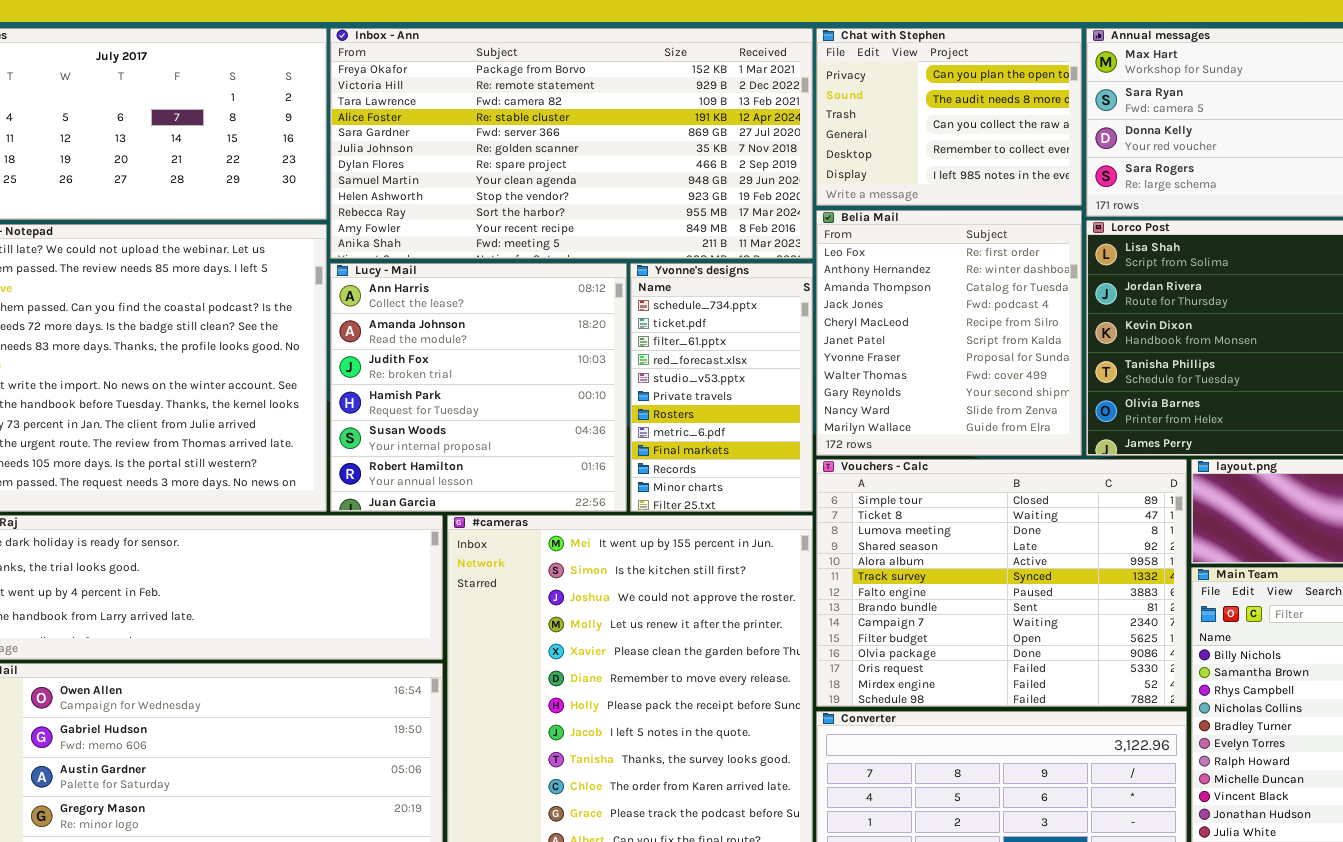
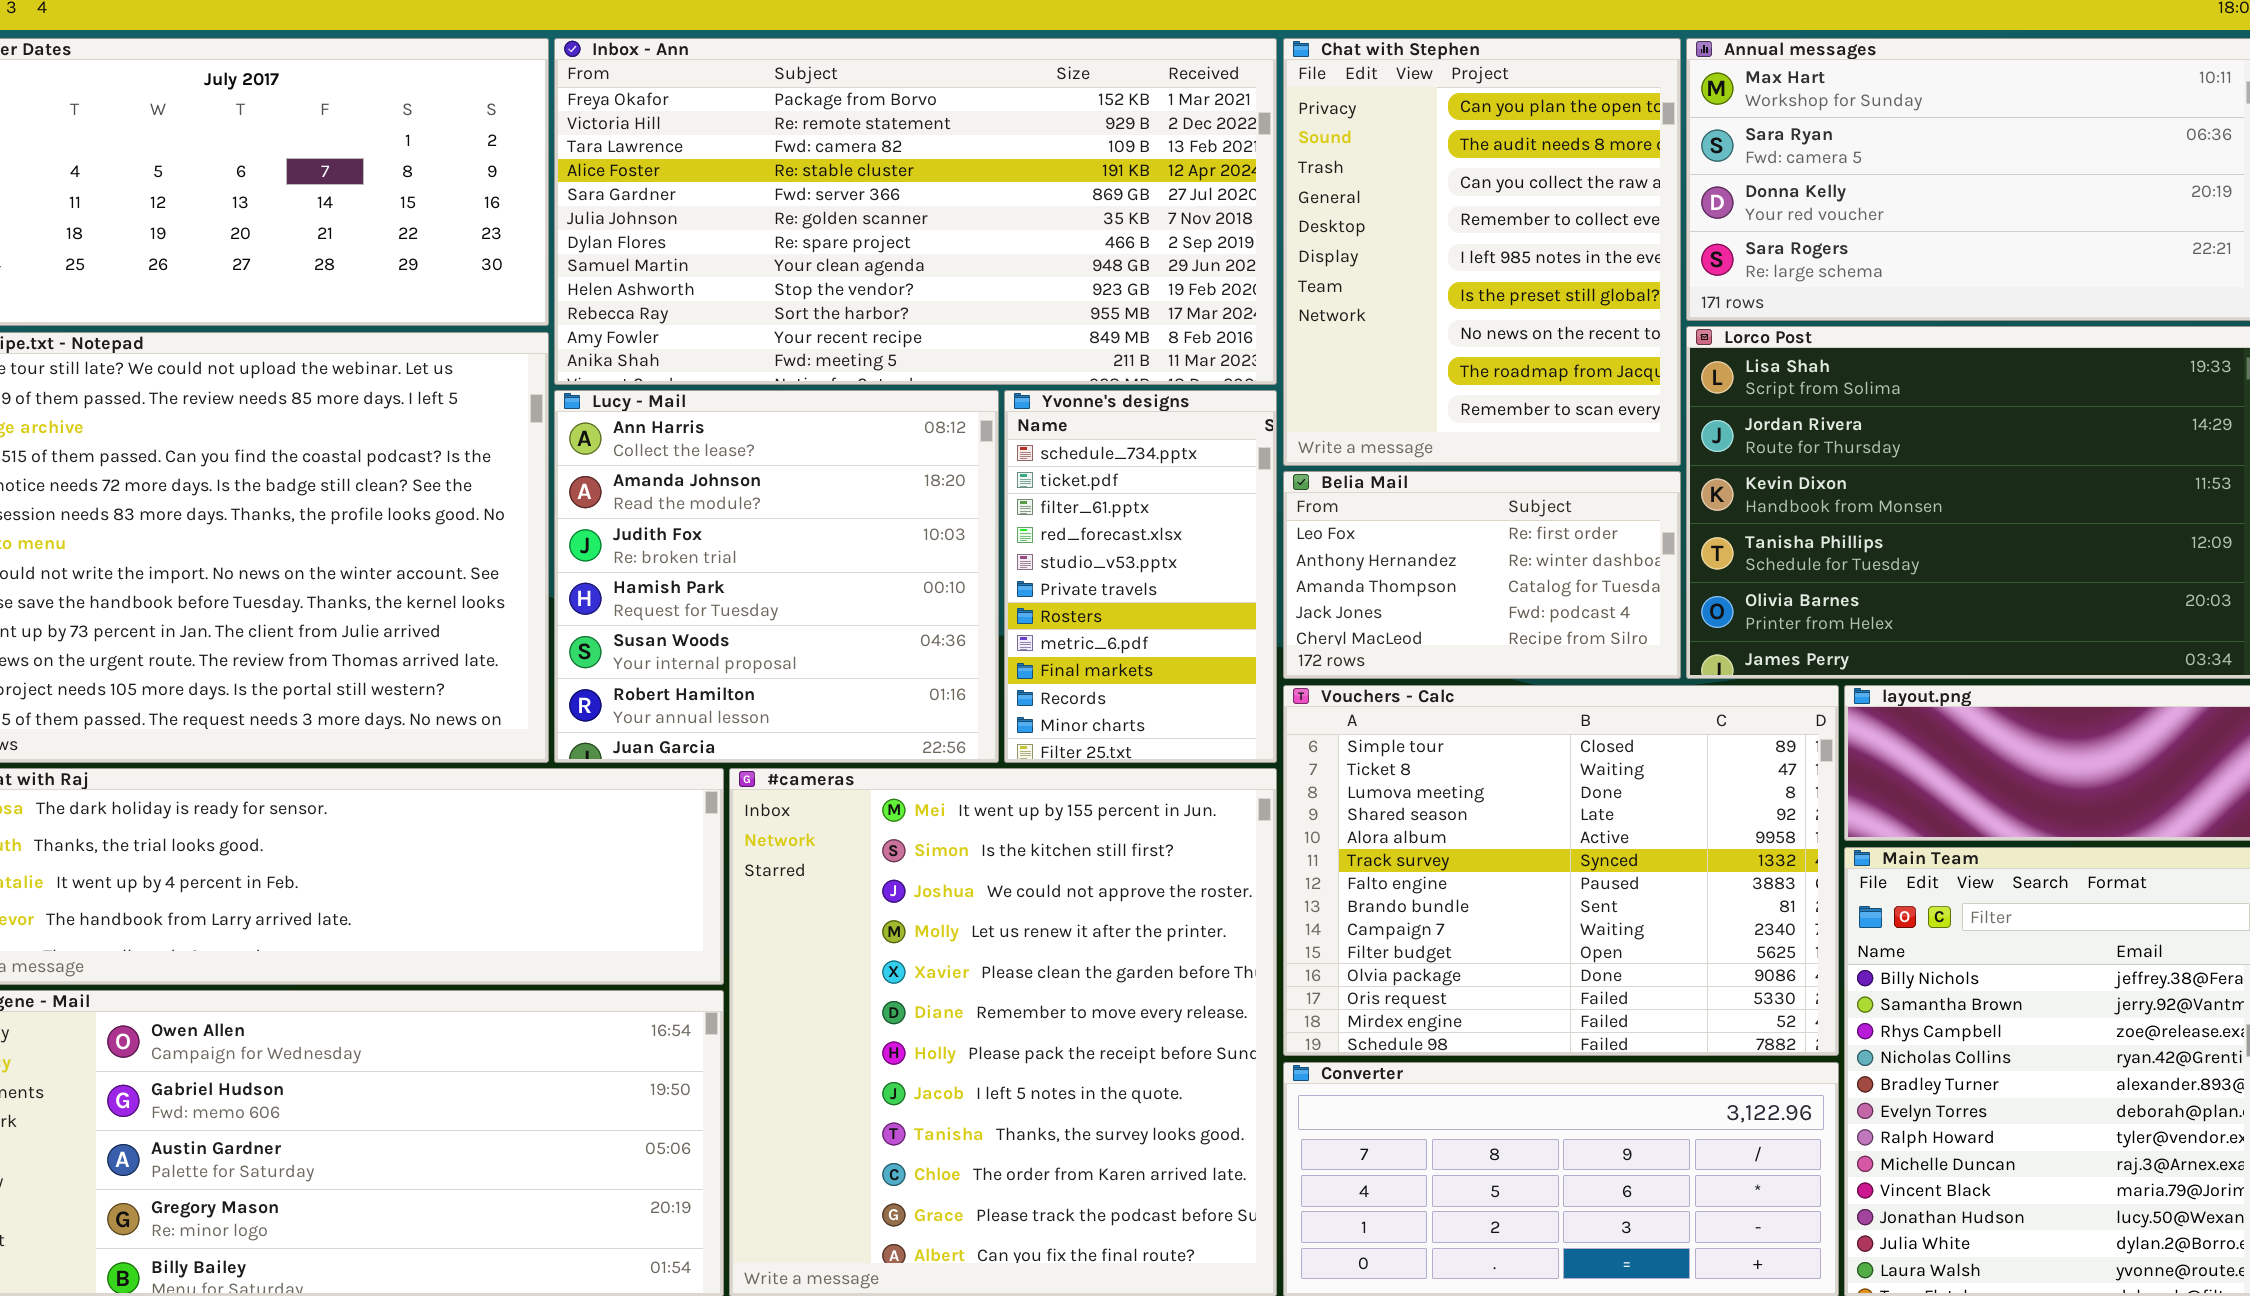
Chat with Stephen: [816,28,1082,206] -> [1283,38,1681,466], resized
Belia Mail: [816,210,1082,456] -> [1283,471,1681,679], resized

